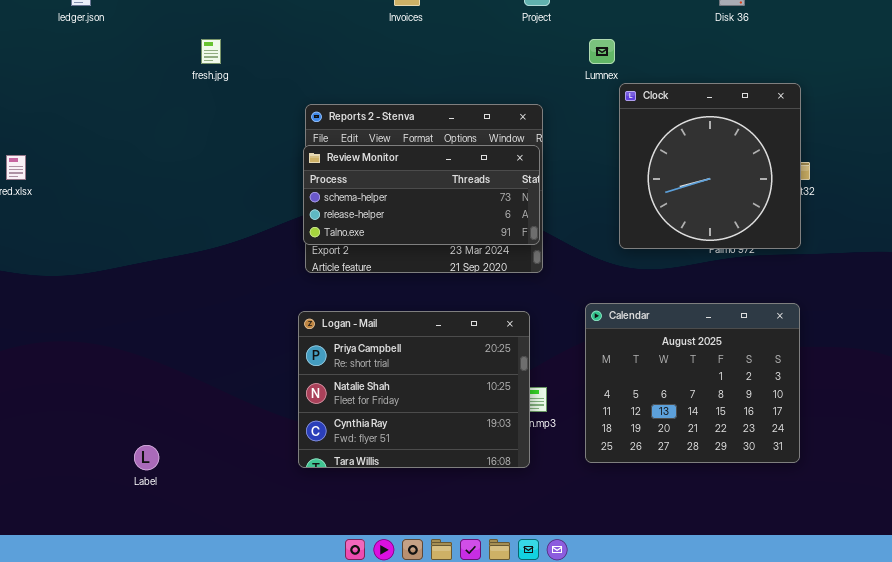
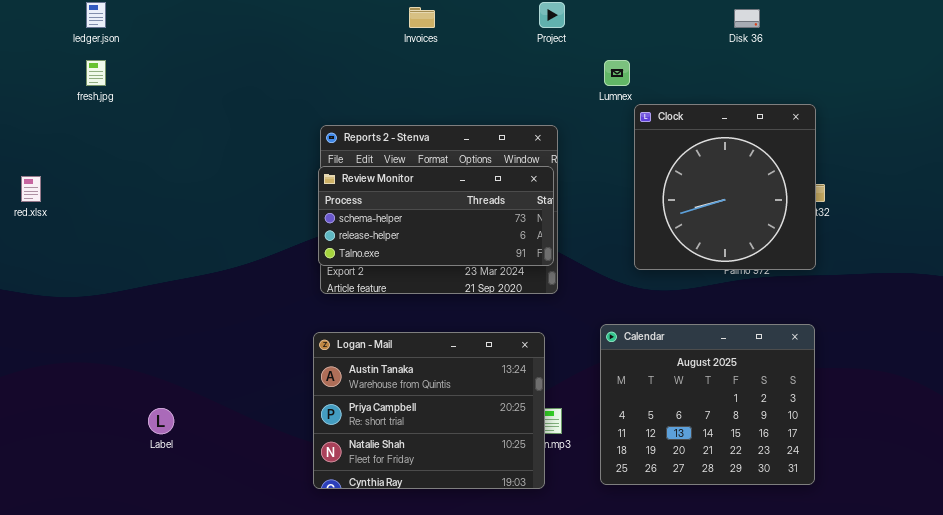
fresh.jpg: [201,39,221,64] -> [86,60,106,86], moved
Logan - Mail: [298,311,530,468] -> [313,332,545,489], scrolled up 1 row
Label: [134,445,159,470] -> [148,408,174,434], moved

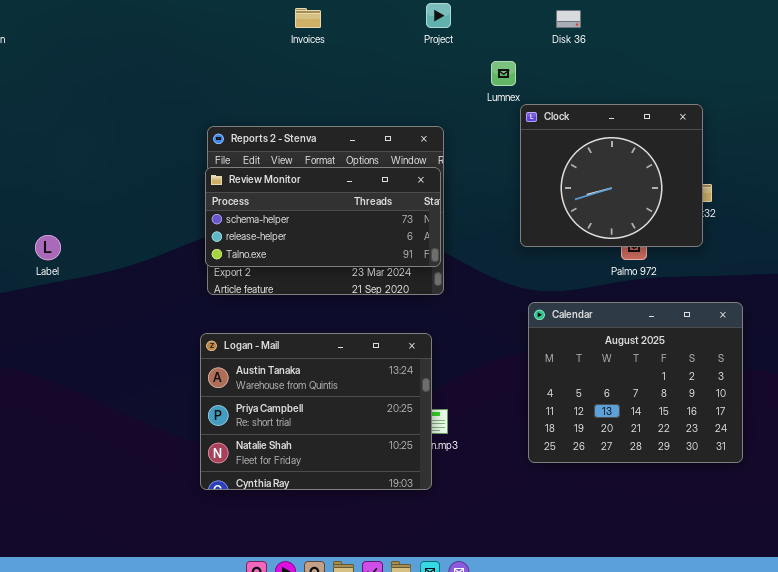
Disk 36: [734,9,760,28] -> [556,10,581,28], moved
Clock: [634,104,816,270] -> [520,104,703,247], resized
Calendar: [600,324,815,485] -> [528,302,743,463], moved
Label: [148,408,174,434] -> [35,235,61,260], moved

